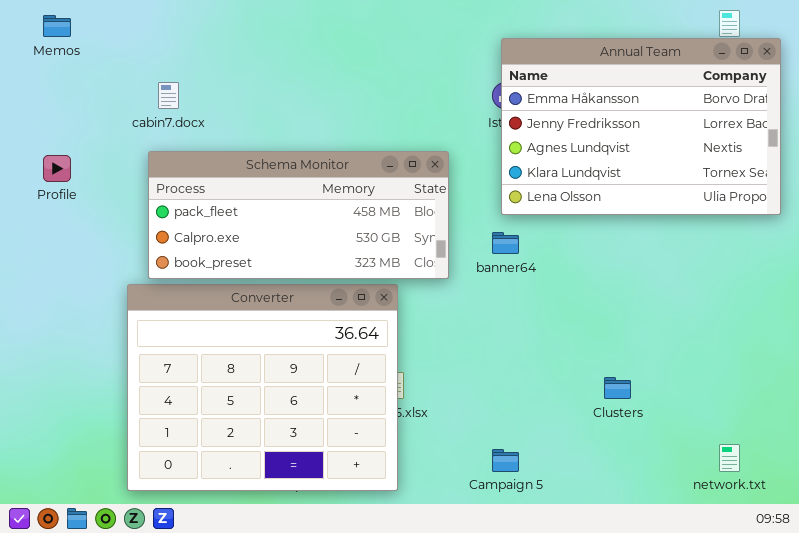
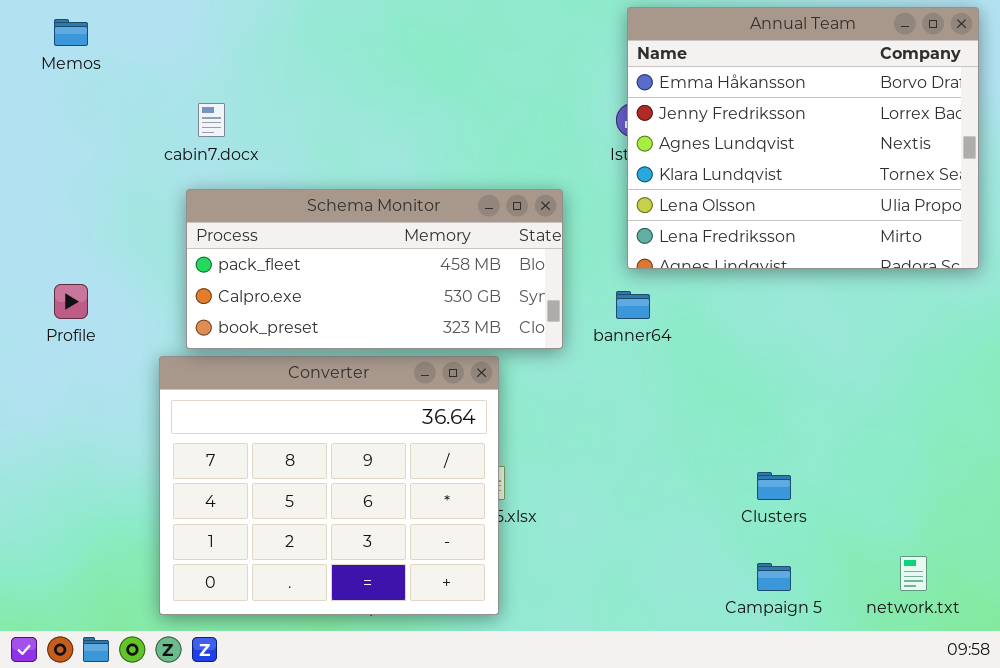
Annual Team: [501,38,781,215] -> [627,7,979,269], resized
Profile: [43,155,71,182] -> [54,284,88,319], moved
Campaign 5: [492,449,519,472] -> [757,563,791,591], moved

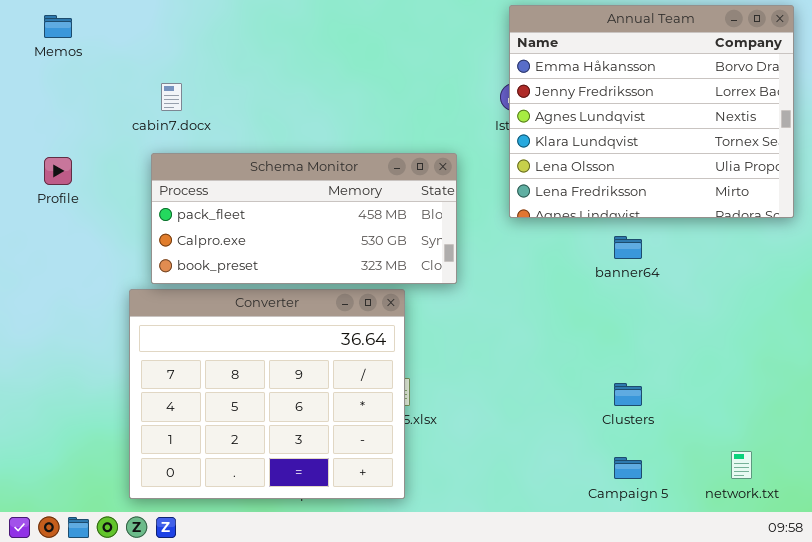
Profile: [54,284,88,319] -> [44,157,72,185], moved
banner64: [616,291,650,319] -> [614,236,642,259], moved

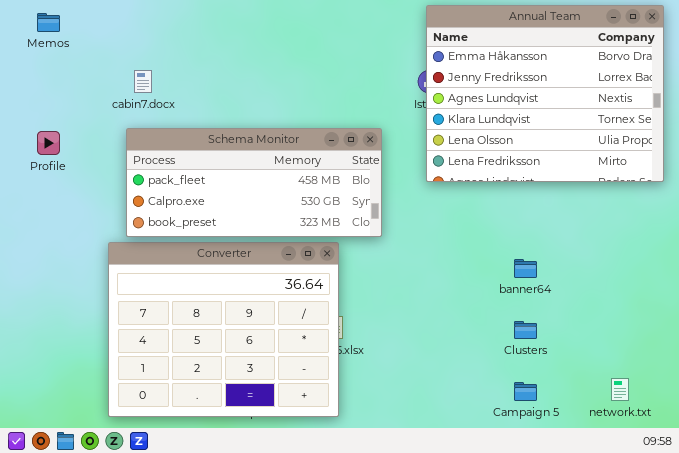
banner64: [614,236,642,259] -> [514,259,537,278], moved

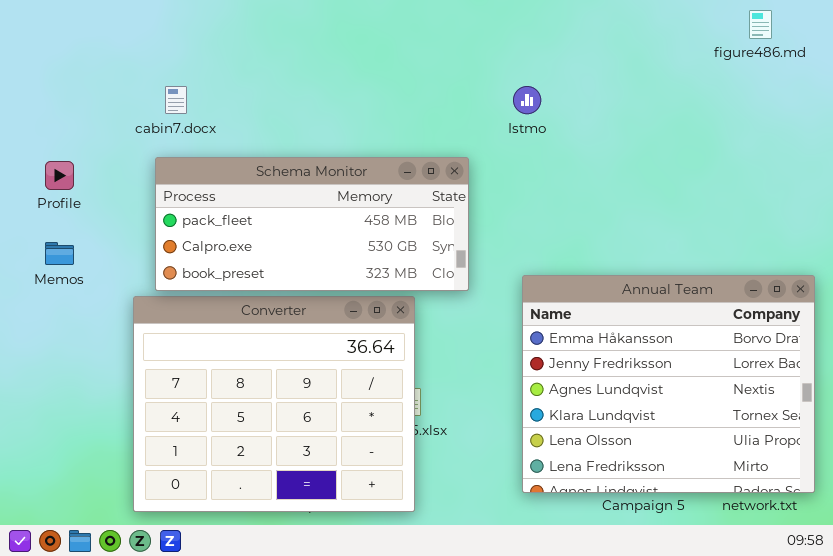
Annual Team: [426,5,664,182] -> [522,275,815,493], moved
Memos: [37,13,60,32] -> [45,242,74,265], moved

